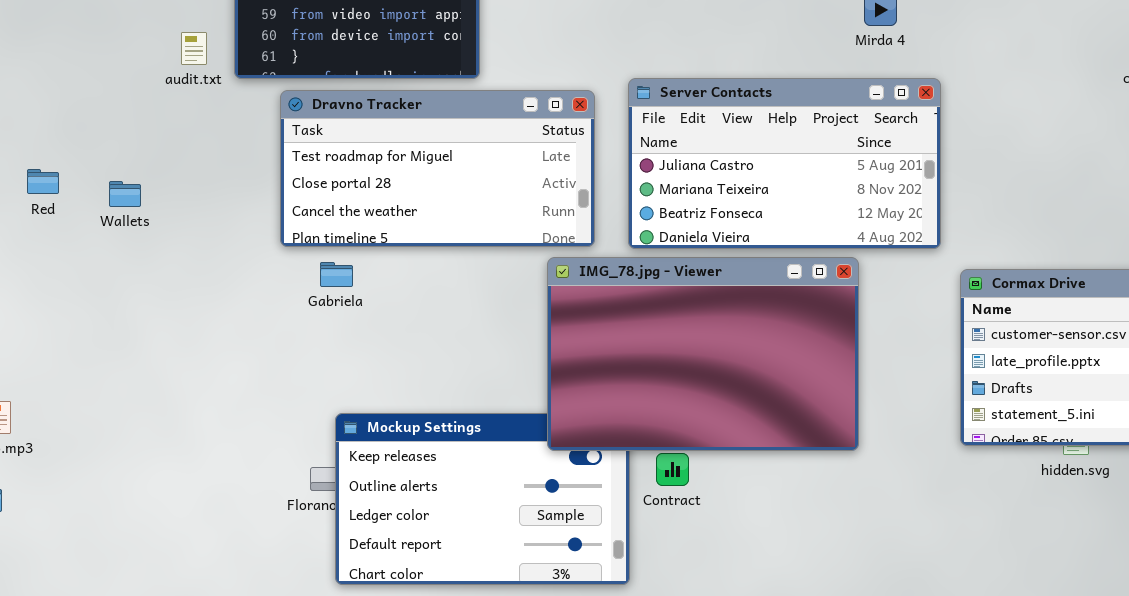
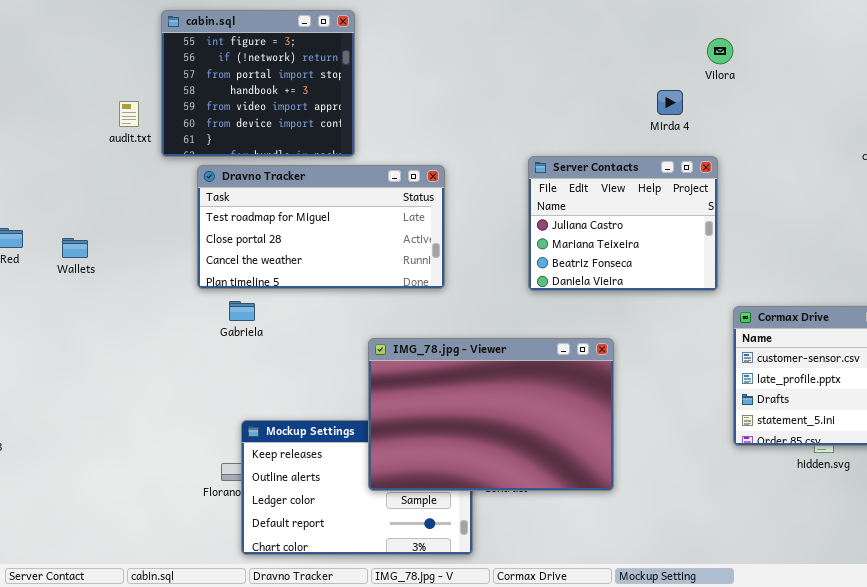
audit.txt: [181,32,207,65] -> [119,101,139,127], moved
Server Contacts: [628,78,941,249] -> [528,156,718,291], resized
IMG_78.jpg - Viewer: [547,257,859,451] -> [368,338,614,491], moved

